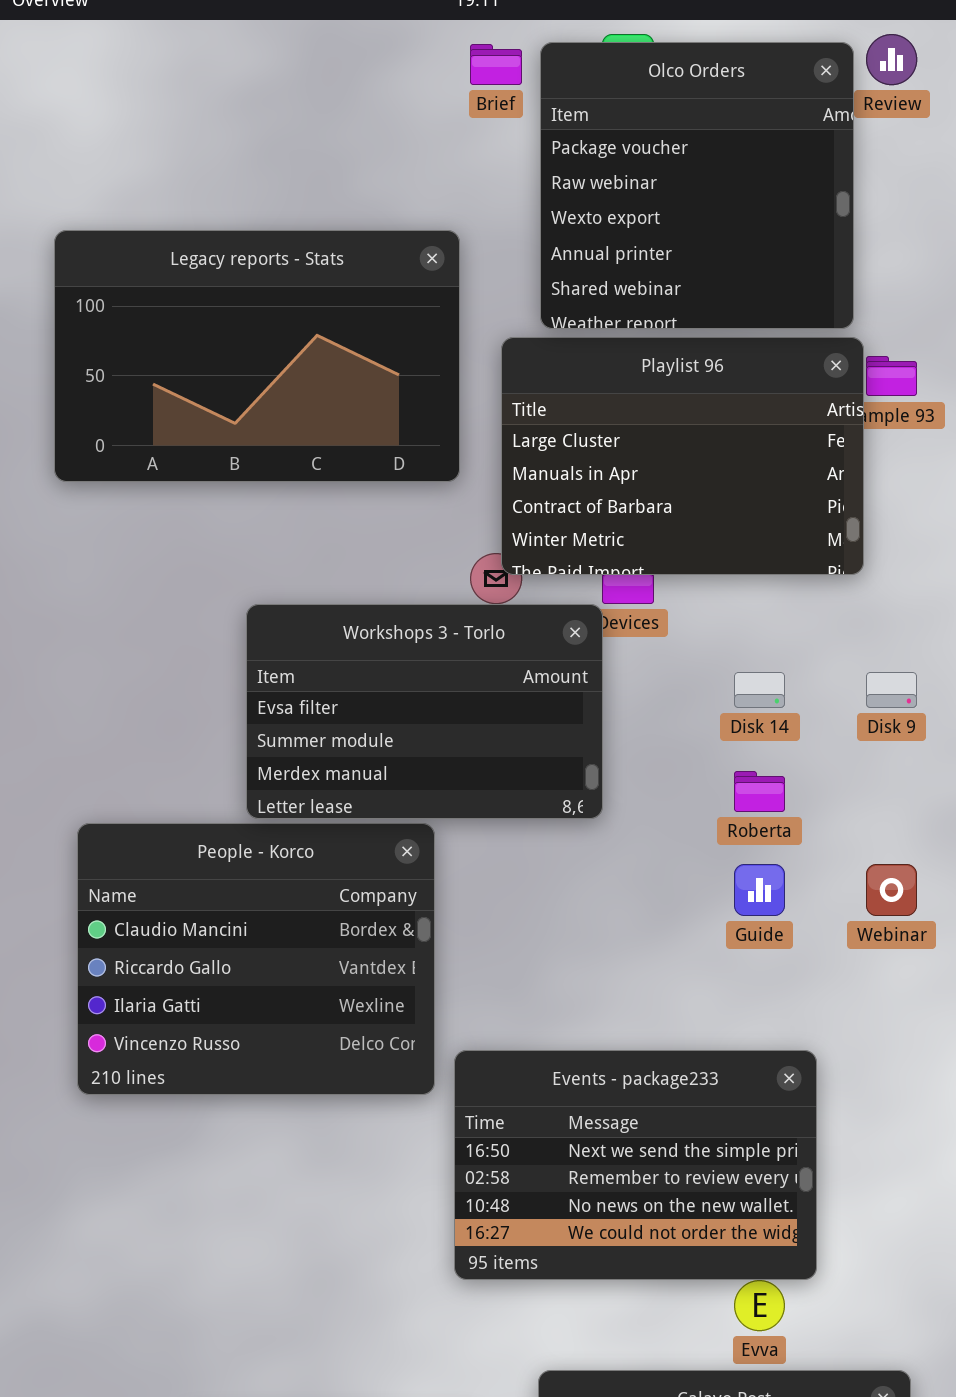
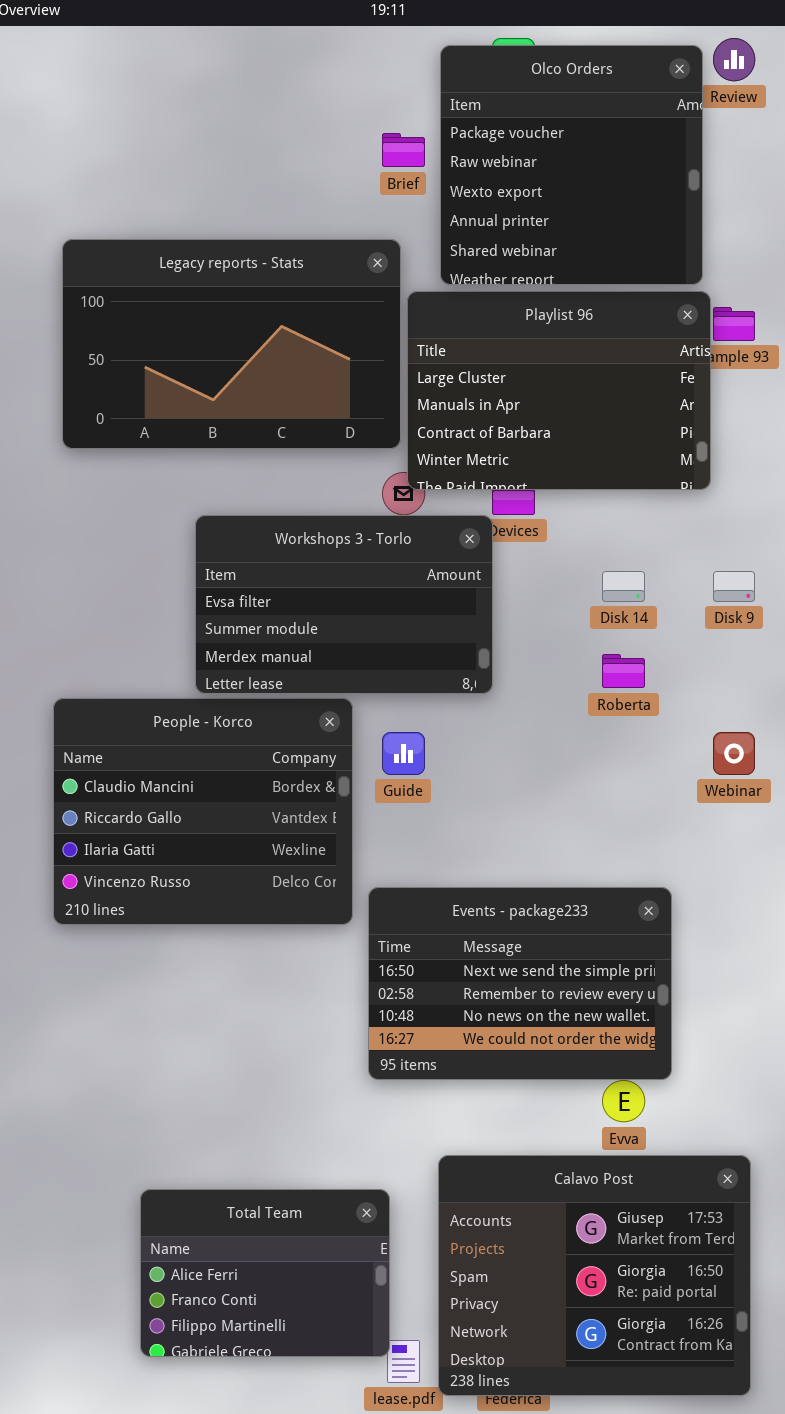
Brief: [470,44,522,85] -> [382,133,425,167], moved
Legacy reports - Stats: [54,230,460,482] -> [62,239,401,449], moved
Guide: [734,864,785,916] -> [382,732,425,775], moved

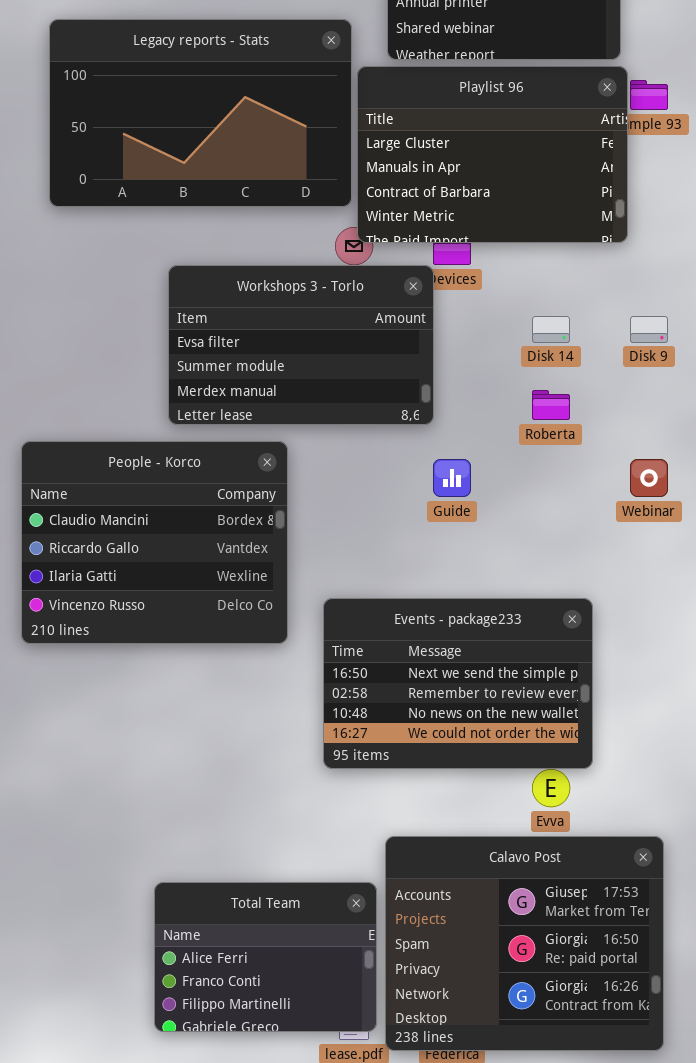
People - Korco: [53,698,353,925] -> [21,441,288,644], moved
Guide: [382,732,425,775] -> [433,459,471,497], moved
Total Team: [140,1189,390,1357] -> [154,882,377,1032], moved

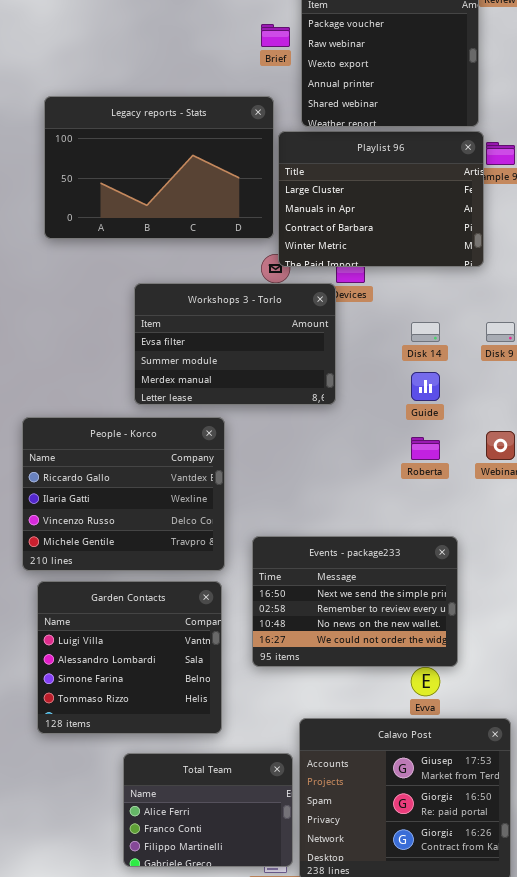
Roberta: [532,390,570,420] -> [411,437,440,460], moved
People - Korco: [21,441,288,644] -> [22,417,225,571], scrolled down 1 row
Guide: [433,459,471,497] -> [411,372,440,401], moved
Garden Contacts: none -> [37,581,222,734], opened

